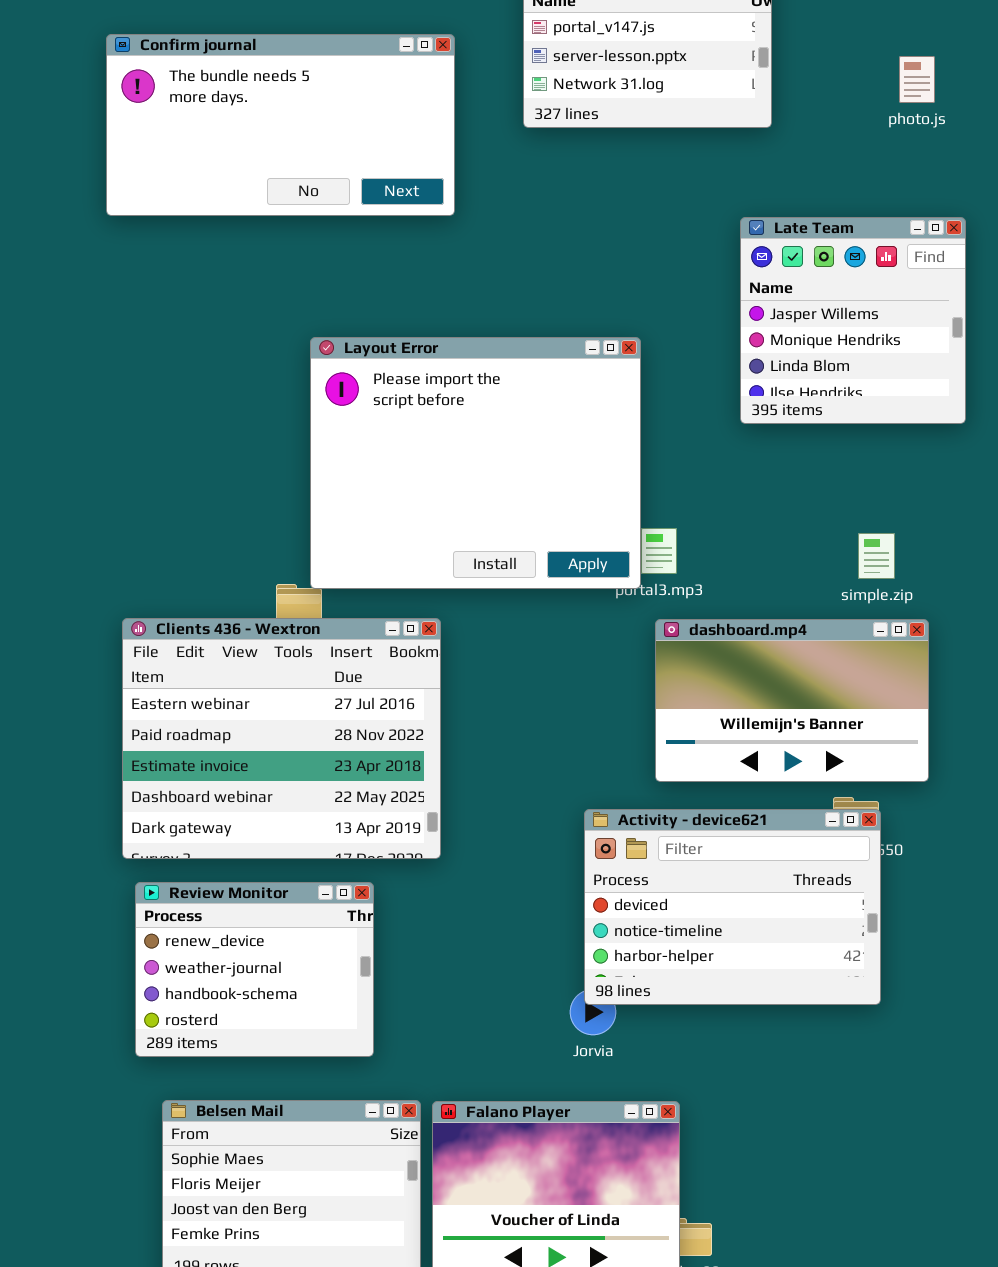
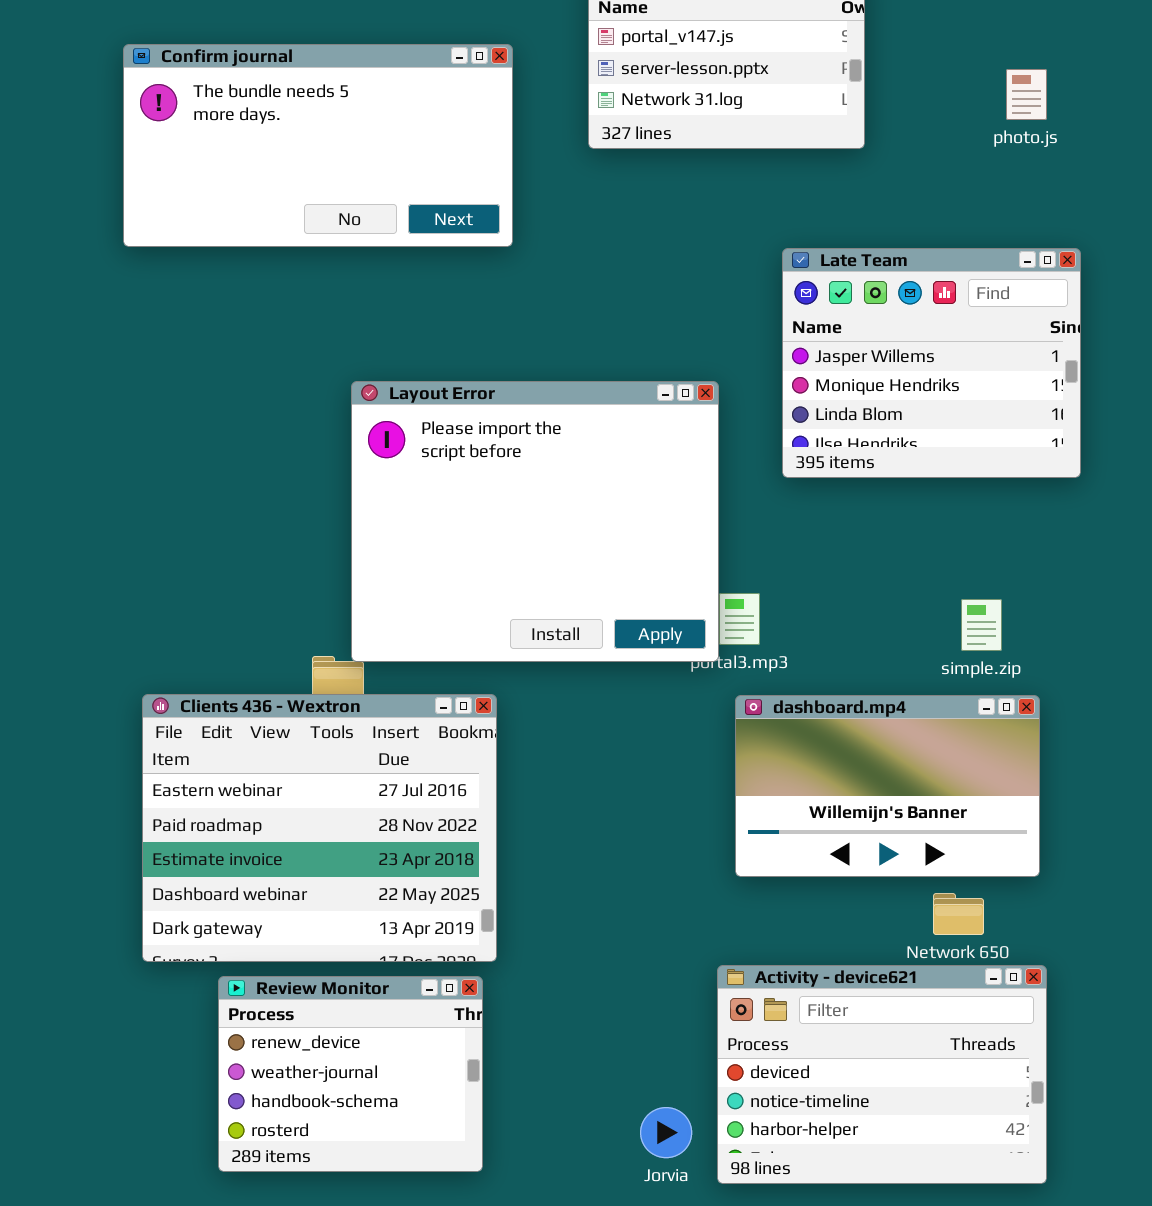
Late Team: [740,217,966,424] -> [782,248,1081,478], resized
Activity - device621: [584,809,881,1005] -> [717,965,1047,1184], moved
Review Monitor: [135,882,374,1057] -> [218,976,483,1172], moved

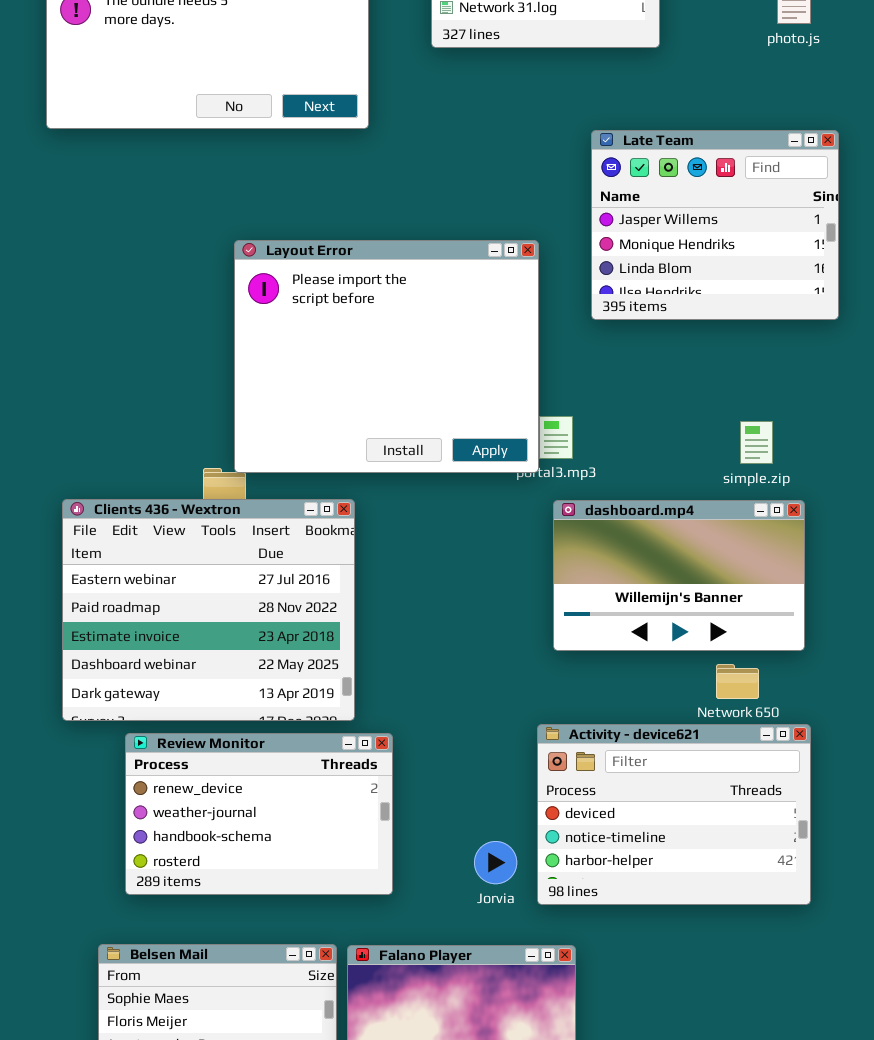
Review Monitor: [218,976,483,1172] -> [125,733,393,895], resized

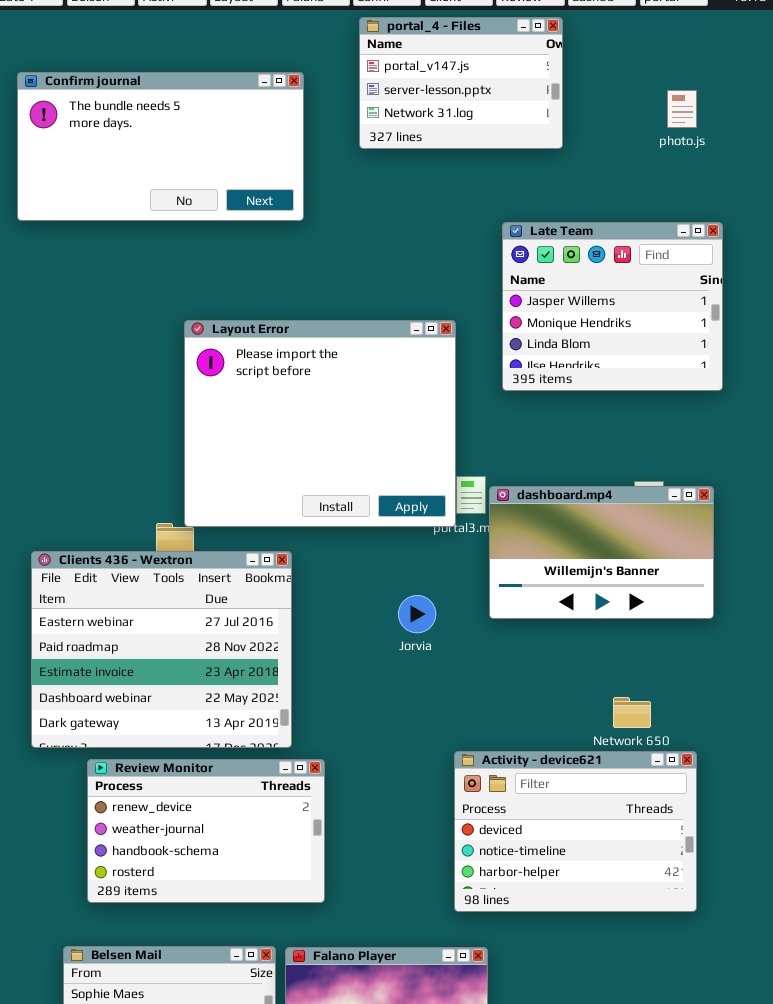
dashboard.mp4: [553,500,805,651] -> [489,486,714,619], moved
Jorvia: [474,841,517,884] -> [398,595,436,633], moved

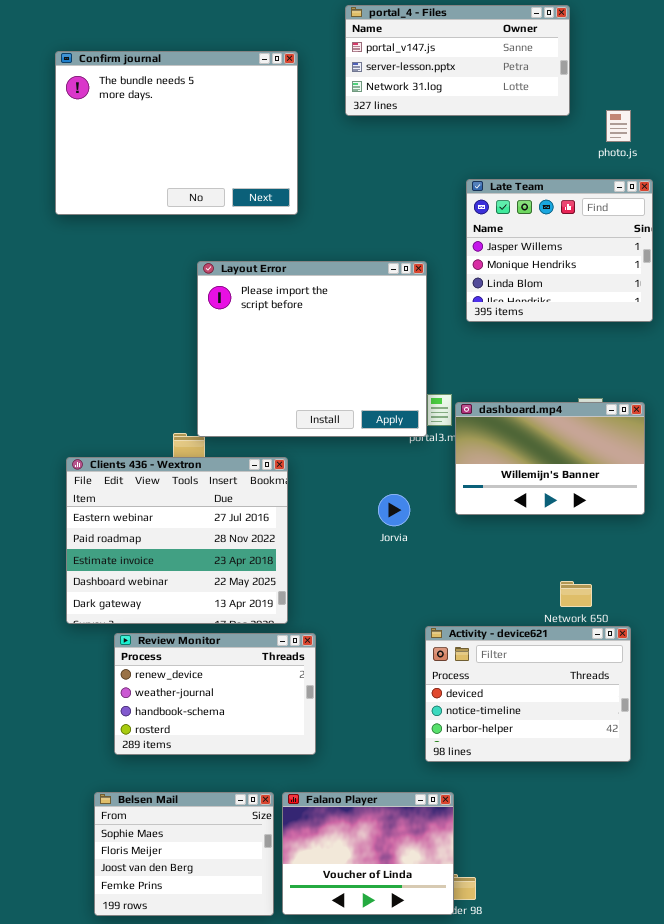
portal_4 - Files: [359,17,563,149] -> [345,5,570,116], resized
Confirm journal: [17,72,304,221] -> [55,51,298,215], resized
photo.js: [667,90,697,128] -> [606,110,631,142], moved

